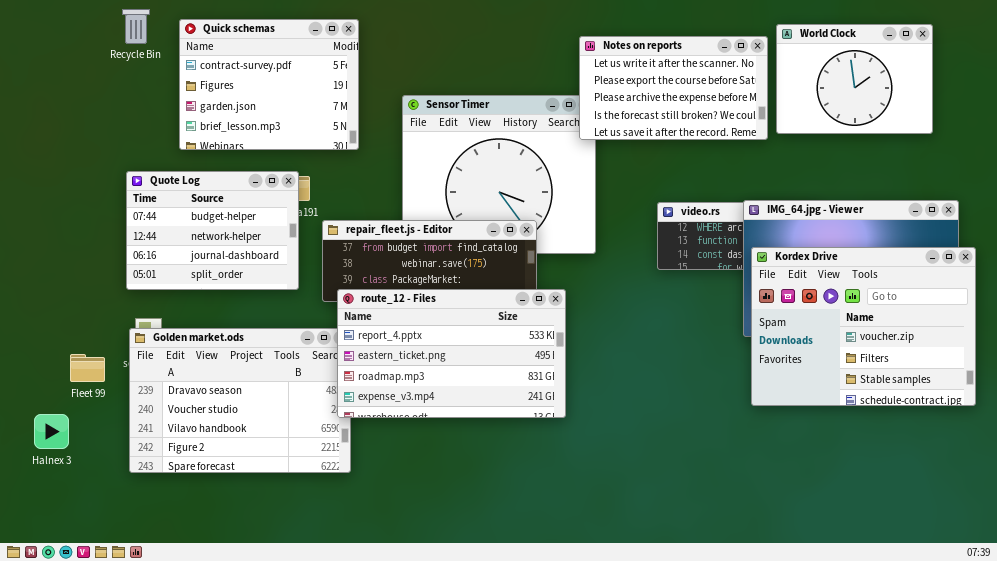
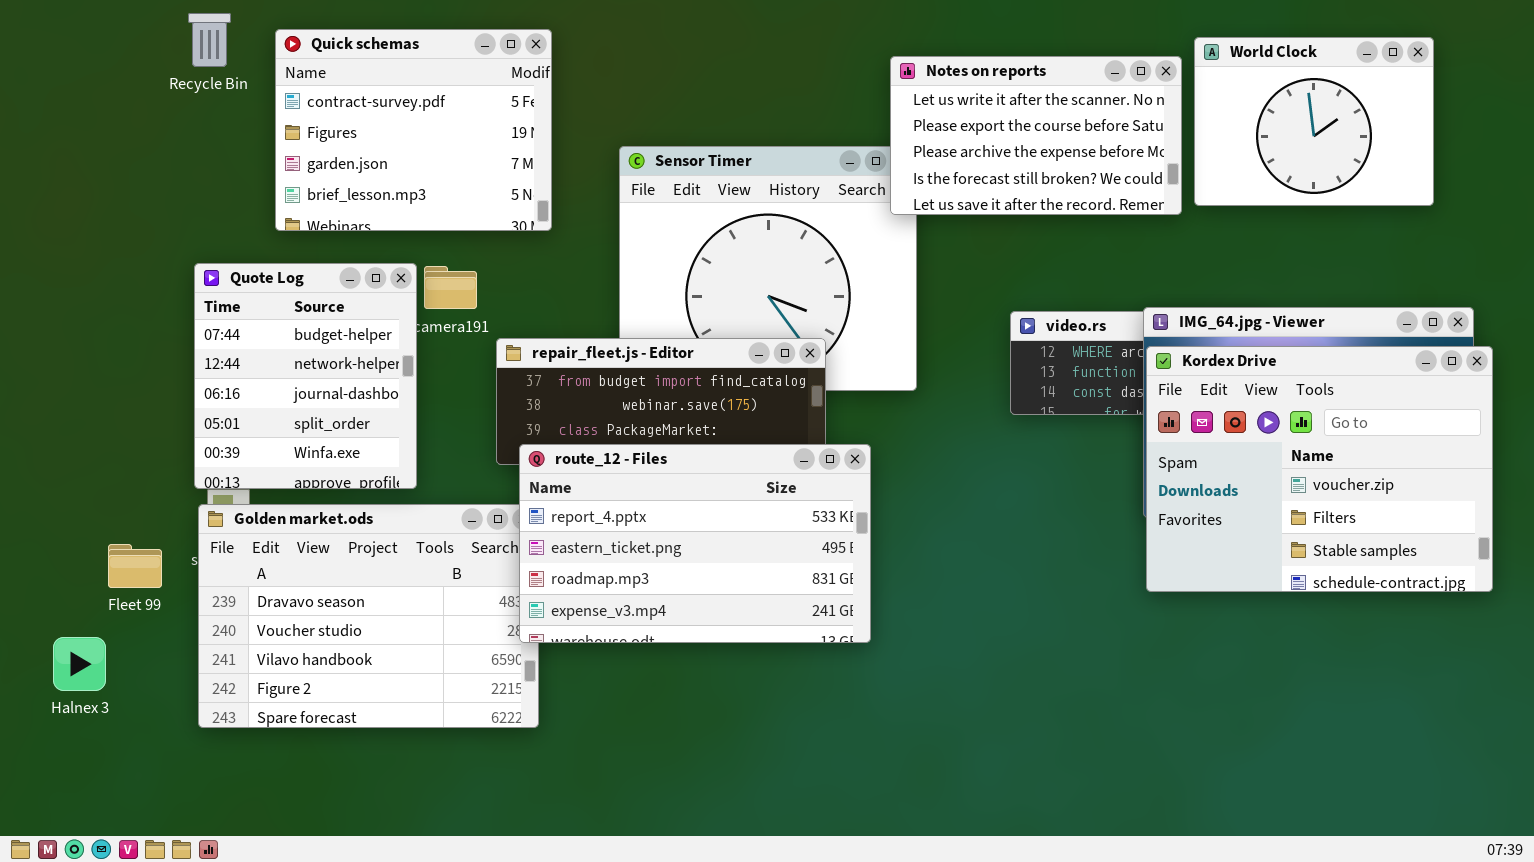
Quote Log: [126,171,299,290] -> [194,263,417,489], resized
Kordex Drive: [751,247,976,406] -> [1146,346,1493,592], moved

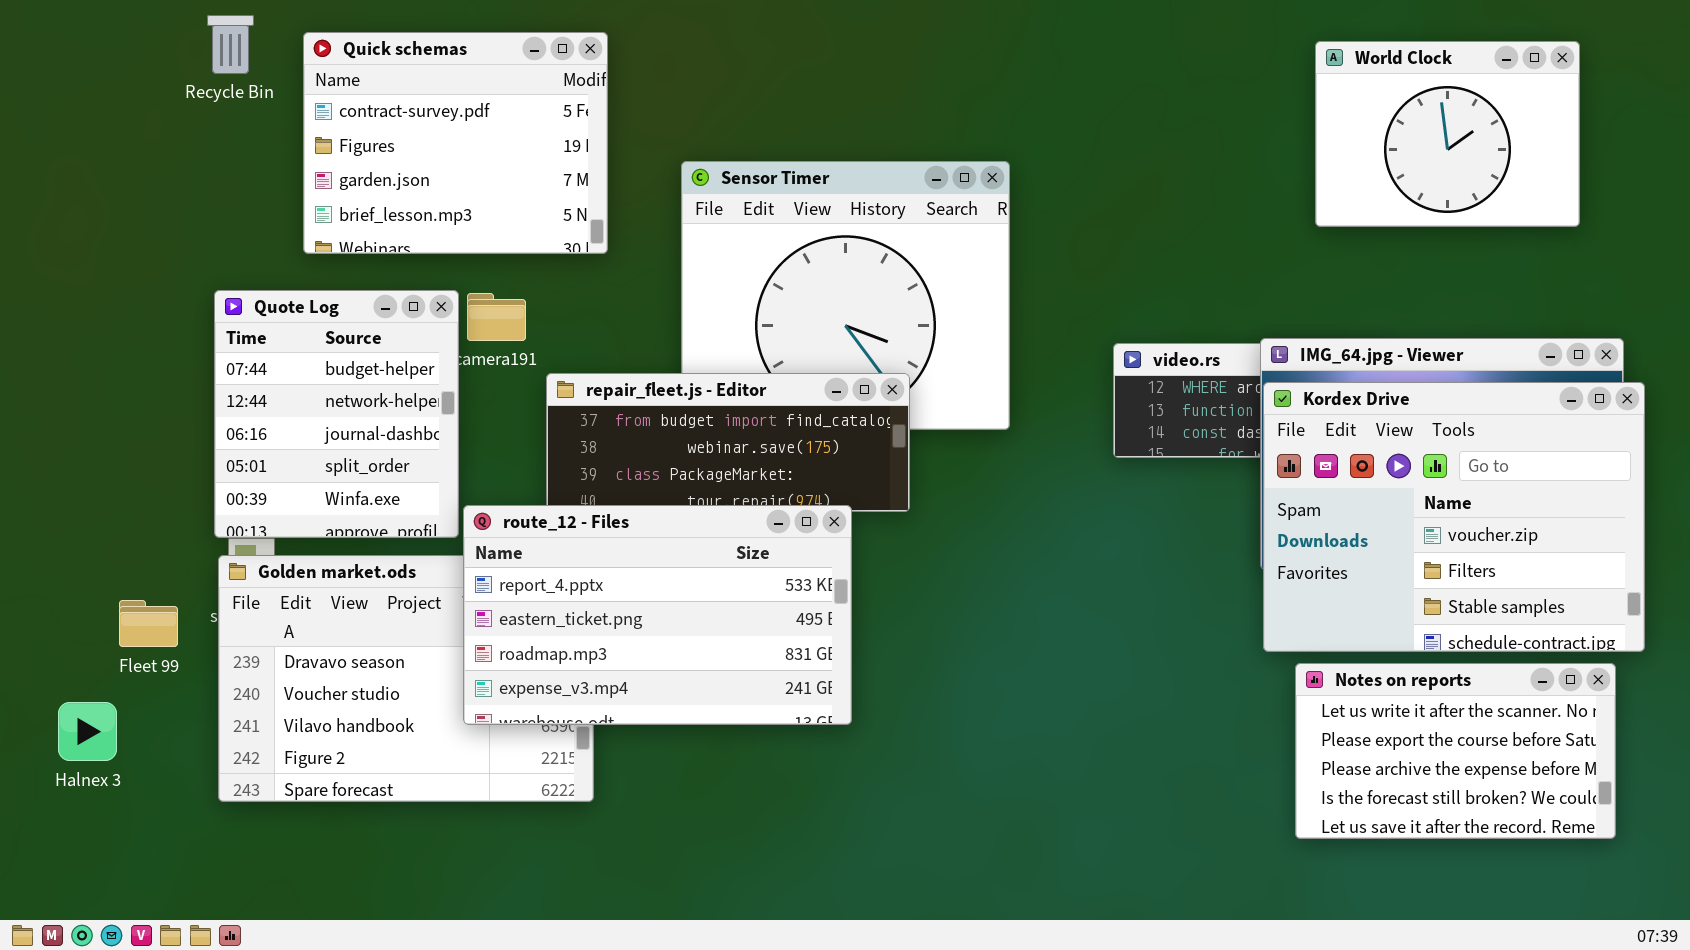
Notes on reports: [890,56,1182,215] -> [1295,663,1616,839], moved
route_12 - Files: [519,444,871,643] -> [463,505,852,725], moved

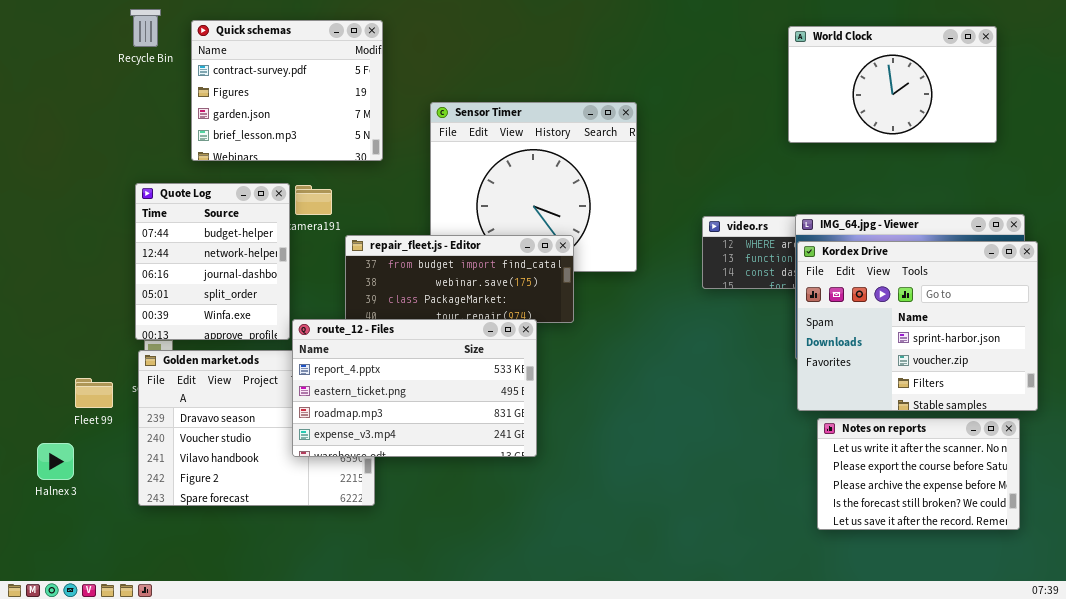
World Clock: [1315,41,1580,227] -> [788,26,997,143], resized
Kordex Drive: [1263,382,1645,652] -> [797,241,1038,411], scrolled up 1 row

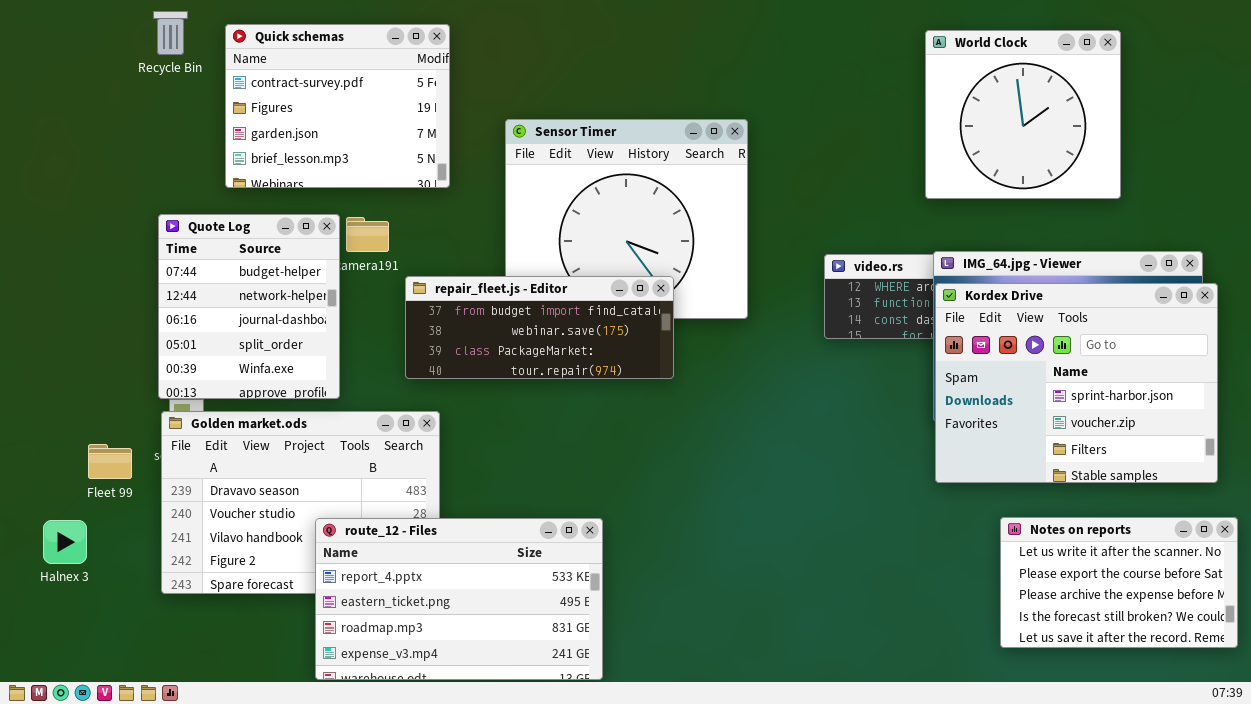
World Clock: [788,26,997,143] -> [925,30,1121,199], resized
route_12 - Files: [292,319,537,457] -> [315,518,603,680], moved
Notes on reports: [817,418,1020,530] -> [1000,517,1238,648], moved

